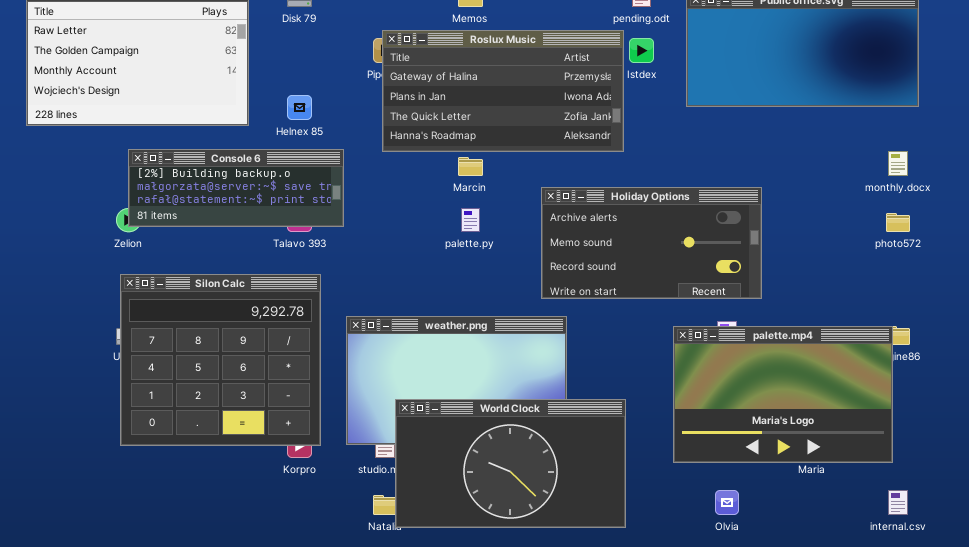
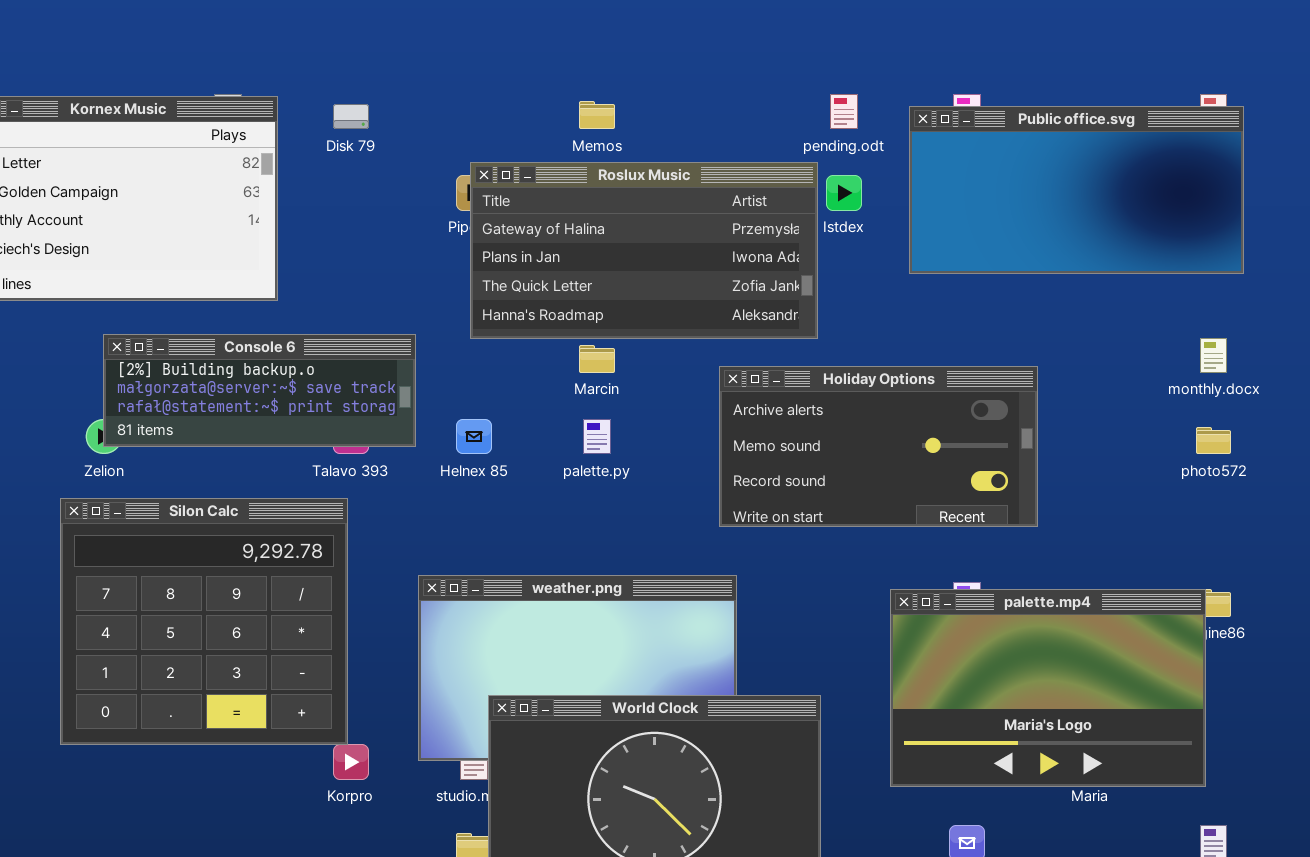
Helnex 85: [287,95,312,120] -> [456,419,492,454], moved
Holiday Options: [541,187,762,299] -> [719,366,1038,527], moved
Silon Calc: [120,274,321,446] -> [60,498,348,745], moved

